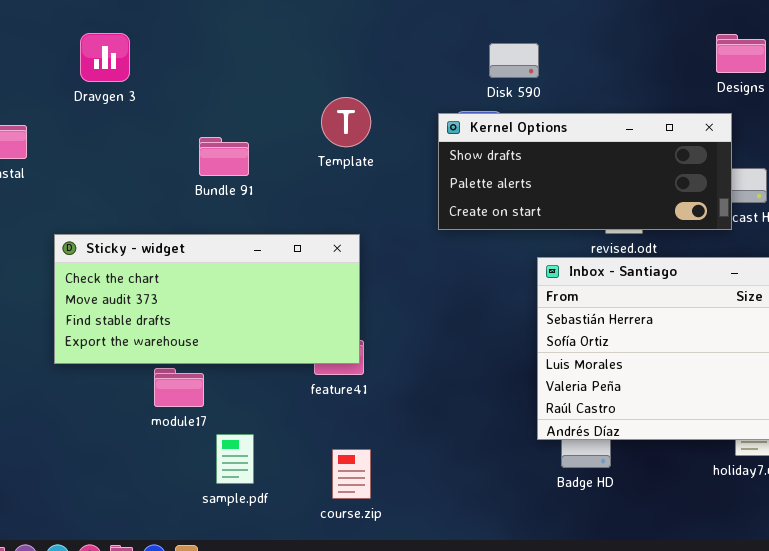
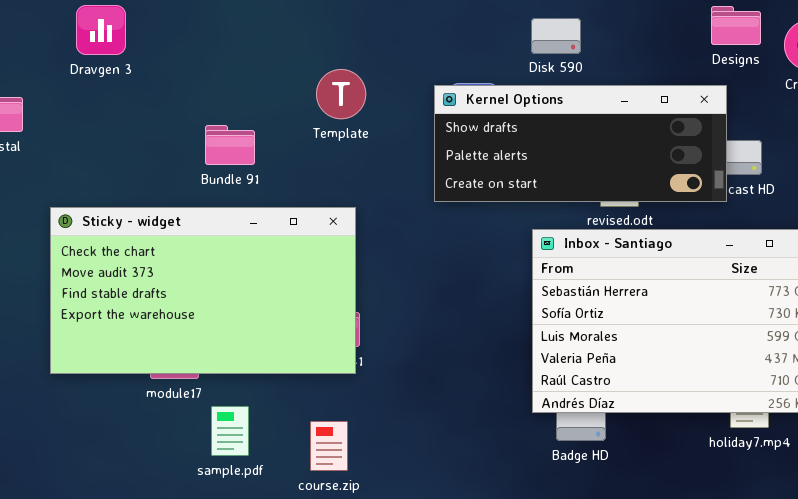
Disk 590: [489,43,539,78] -> [531,18,581,54], moved
Bundle 91: [199,137,249,176] -> [205,125,255,165], moved
Sticky - widget: [54,234,360,364] -> [50,207,356,374], resized
course.zip: [332,449,371,499] -> [310,421,348,471], moved

